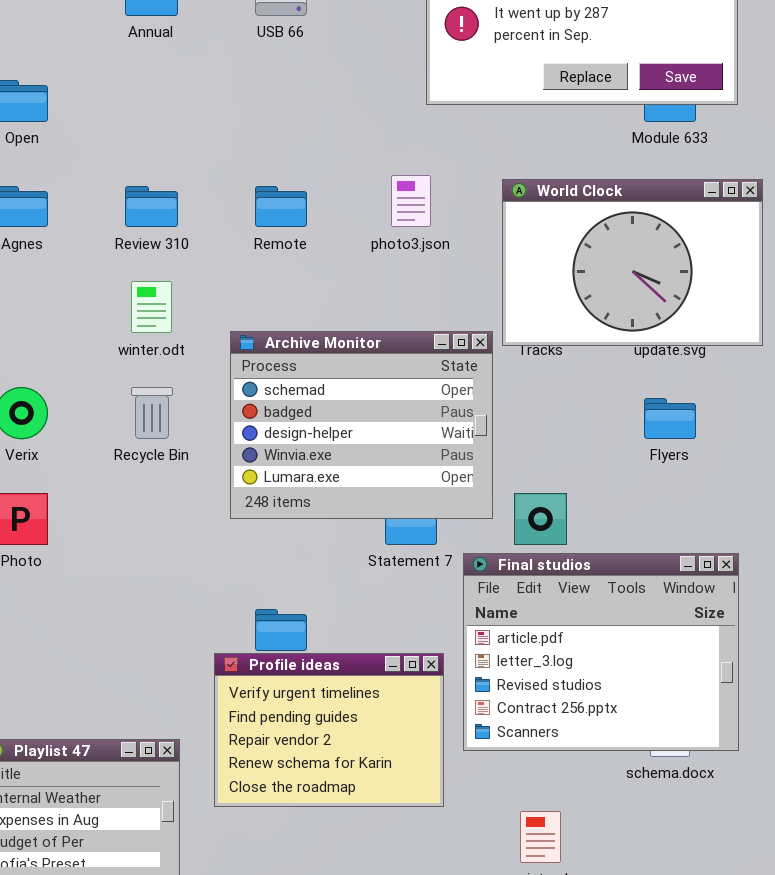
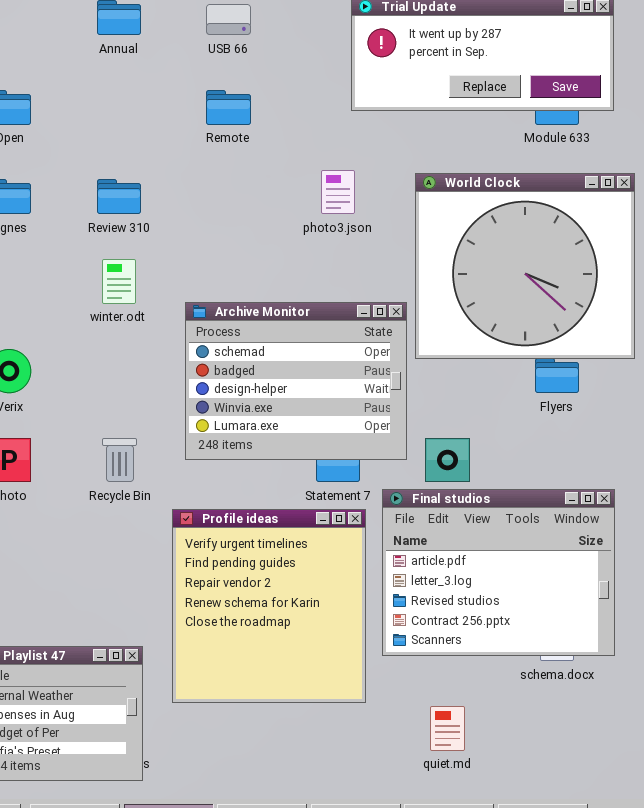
World Clock: [502,179,763,346] -> [415,173,635,359], resized
Remote: [255,186,307,227] -> [206,90,251,125], moved
Recycle Bin: [131,387,173,439] -> [102,438,137,482], moved
Profile ideas: [214,653,444,807] -> [172,509,366,703], resized

